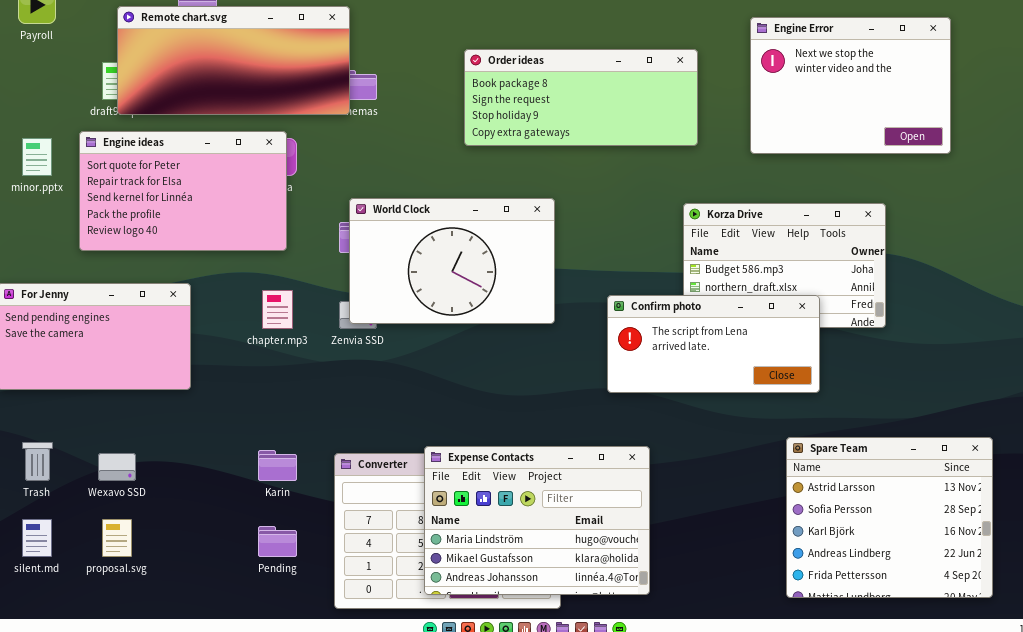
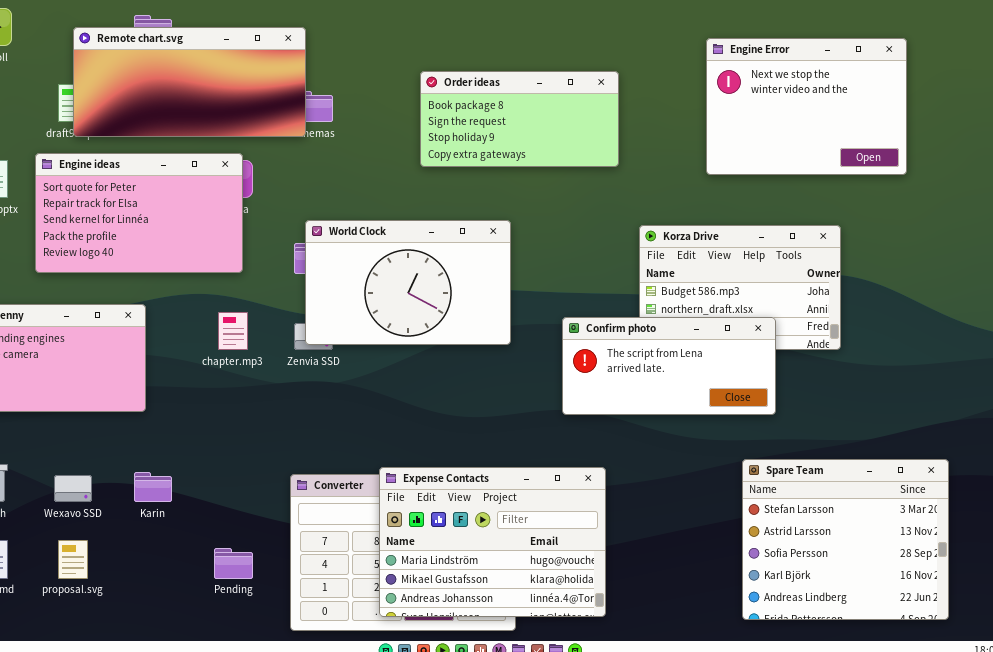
Order ideas: [464,49,698,146] -> [420,71,619,167], resized
Spare Team: [786,437,993,598] -> [742,459,949,620], scrolled up 1 row
Karin: [258,450,297,481] -> [134,472,172,502], moved

